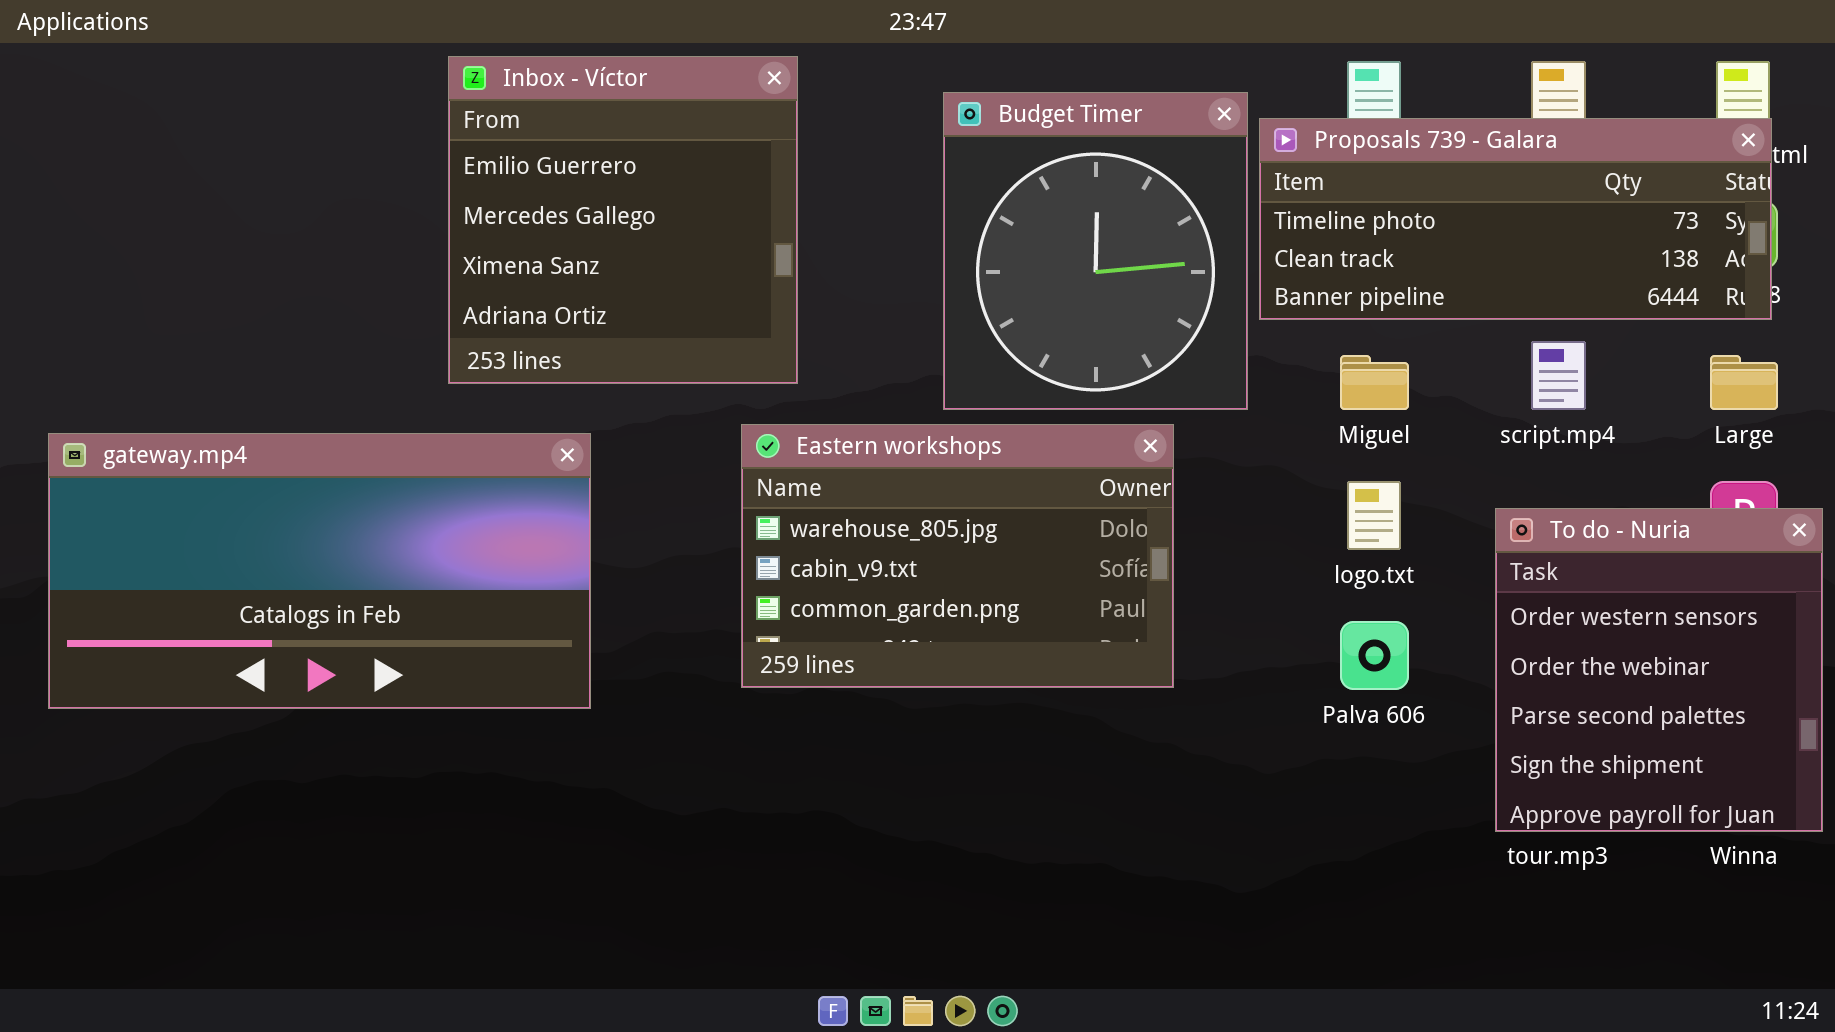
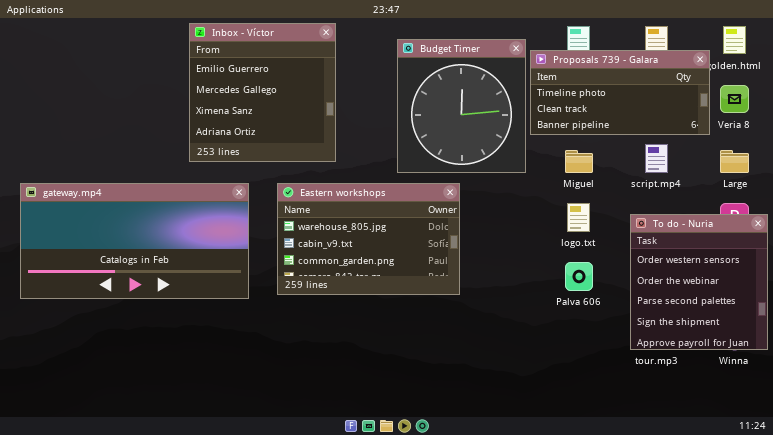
Proposals 739 - Galara: [1259,118,1772,320] -> [530,50,710,135], resized
Eastern workshops: [741,424,1174,688] -> [277,183,460,295], moved

